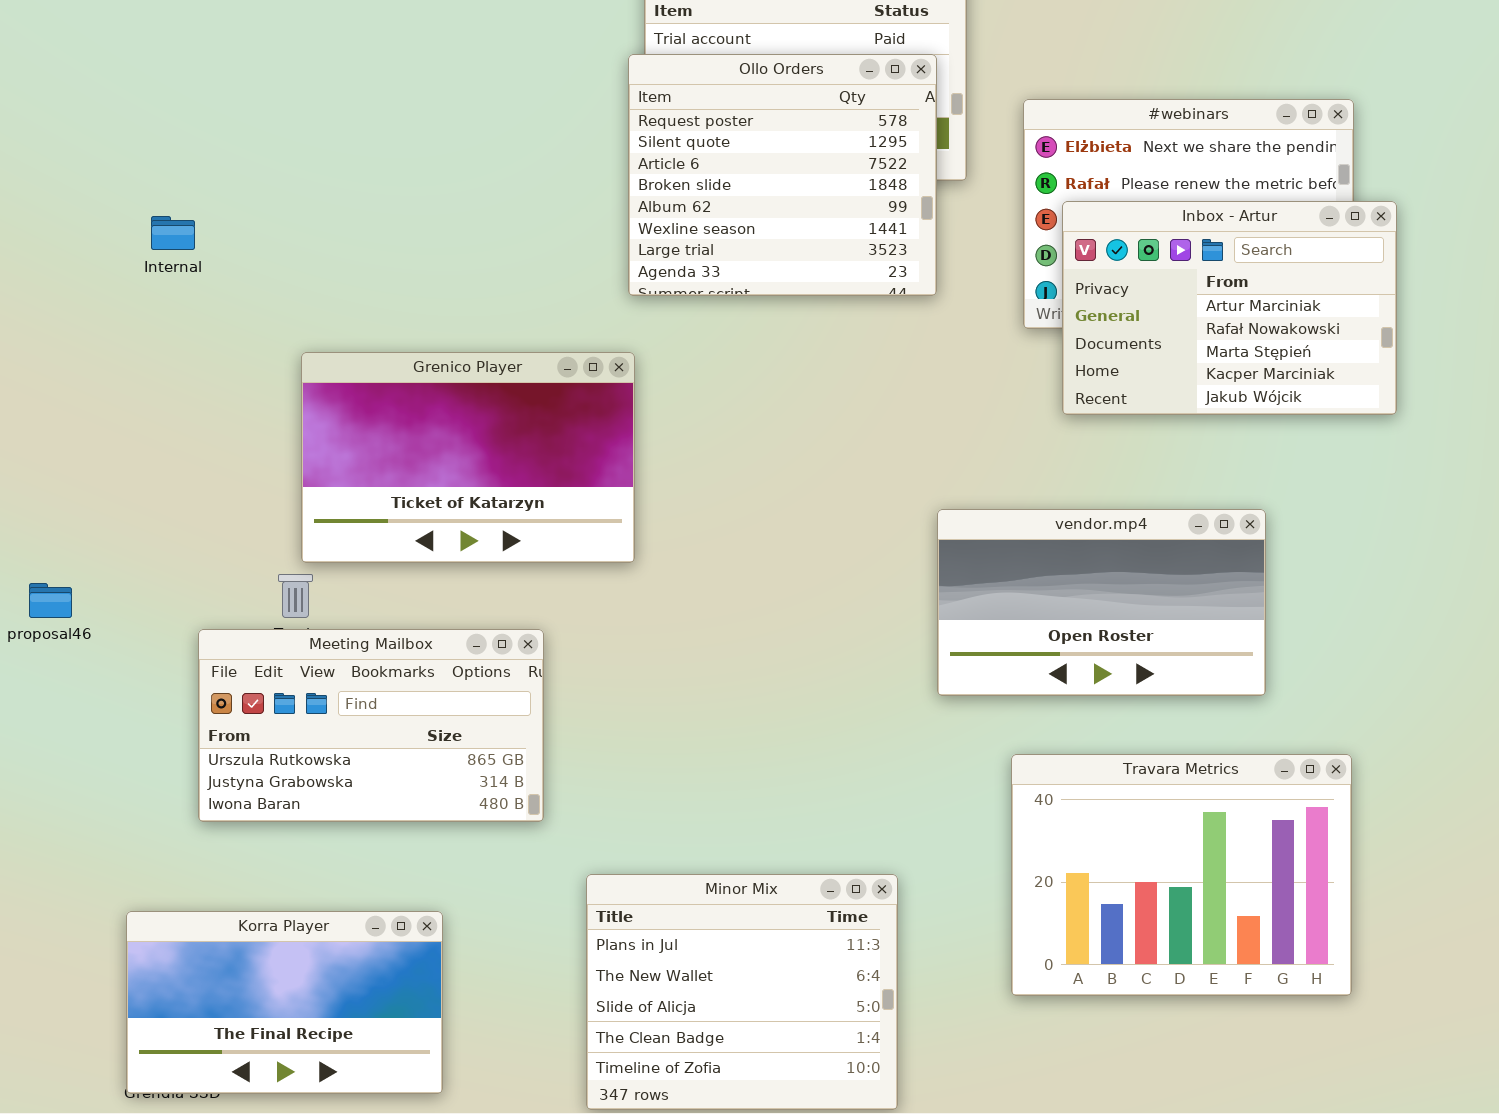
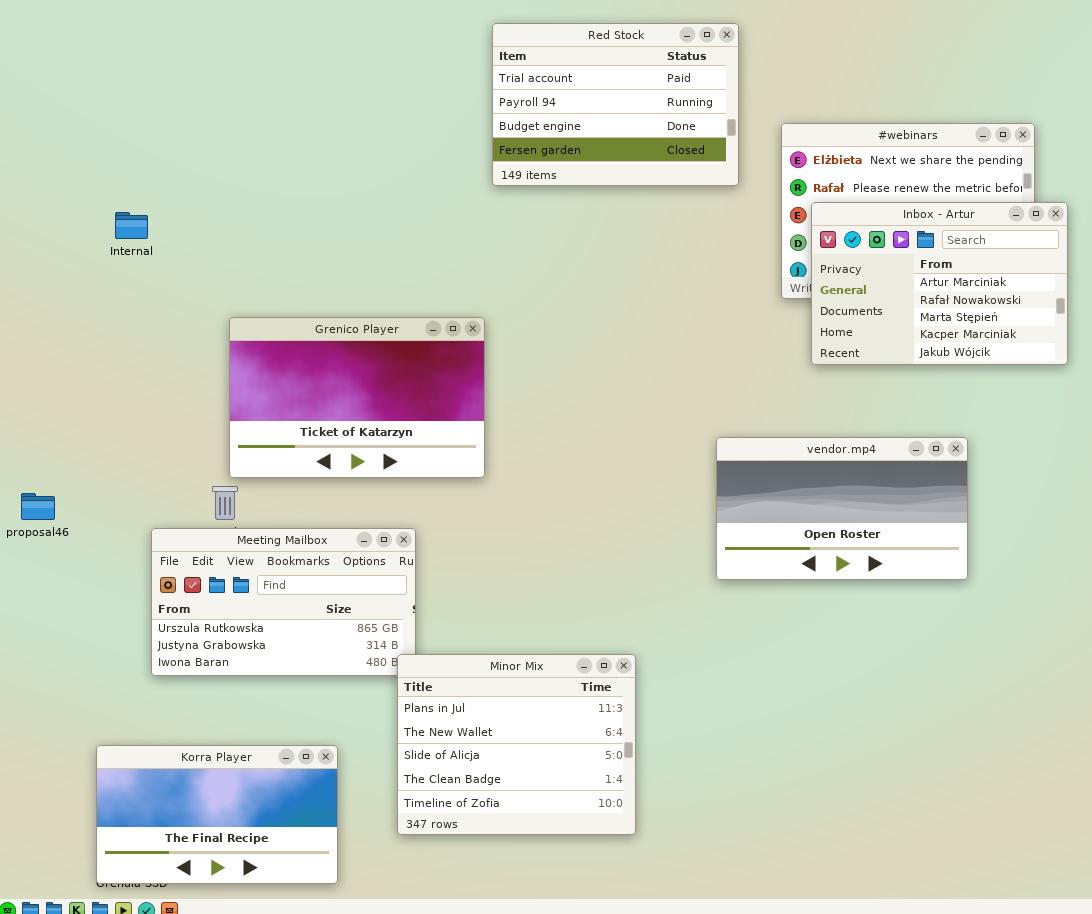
Ollo Orders: [628,54,937,296] -> none, closed
Travara Metrics: [1011,754,1352,996] -> none, closed
Minor Mix: [586,874,898,1110] -> [397,654,636,835], moved

